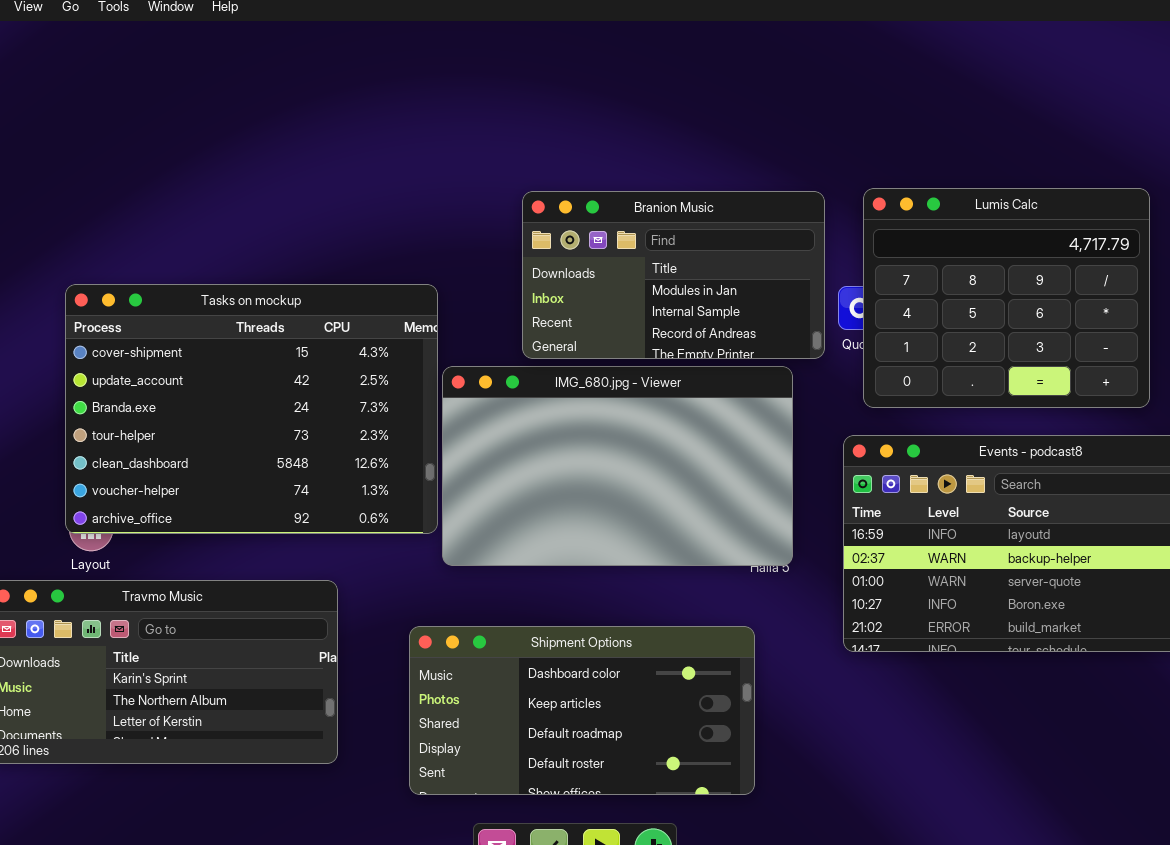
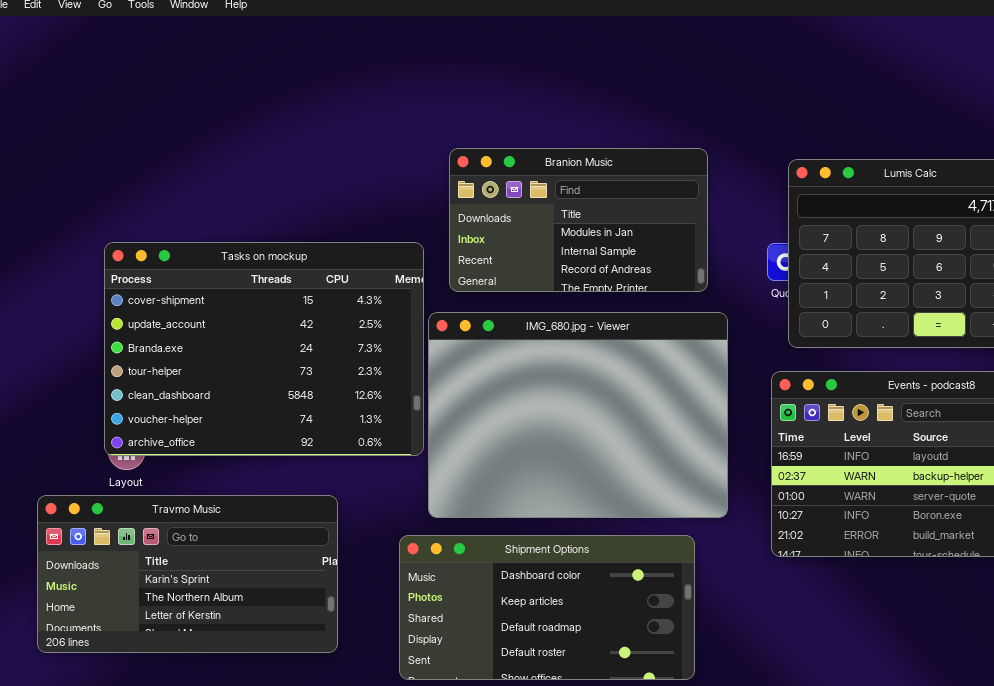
Branion Music: [522,191,825,359] -> [449,148,708,292], moved
IMG_680.jpg - Viewer: [442,366,793,566] -> [428,312,728,518], resized

